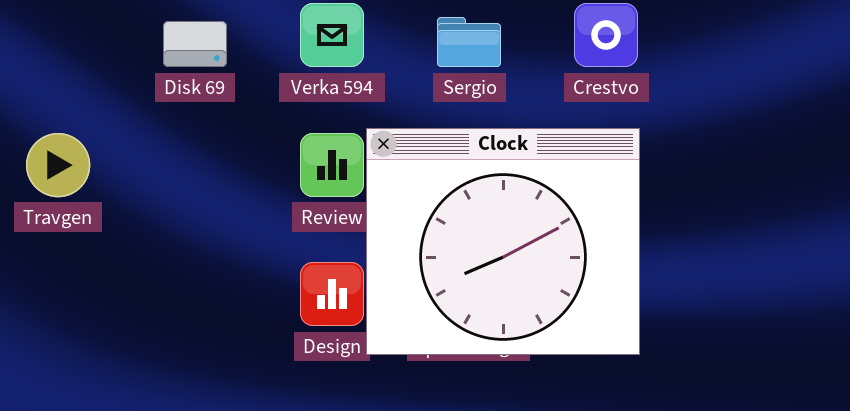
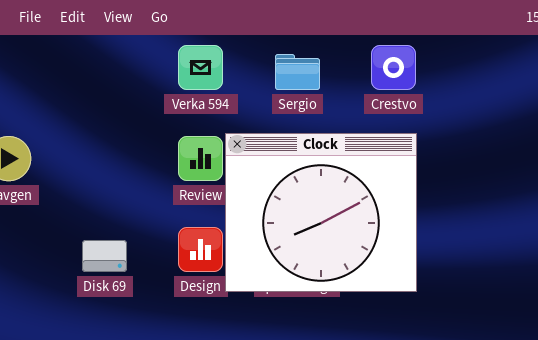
Disk 69: [163,21,227,67] -> [82,240,127,272], moved

